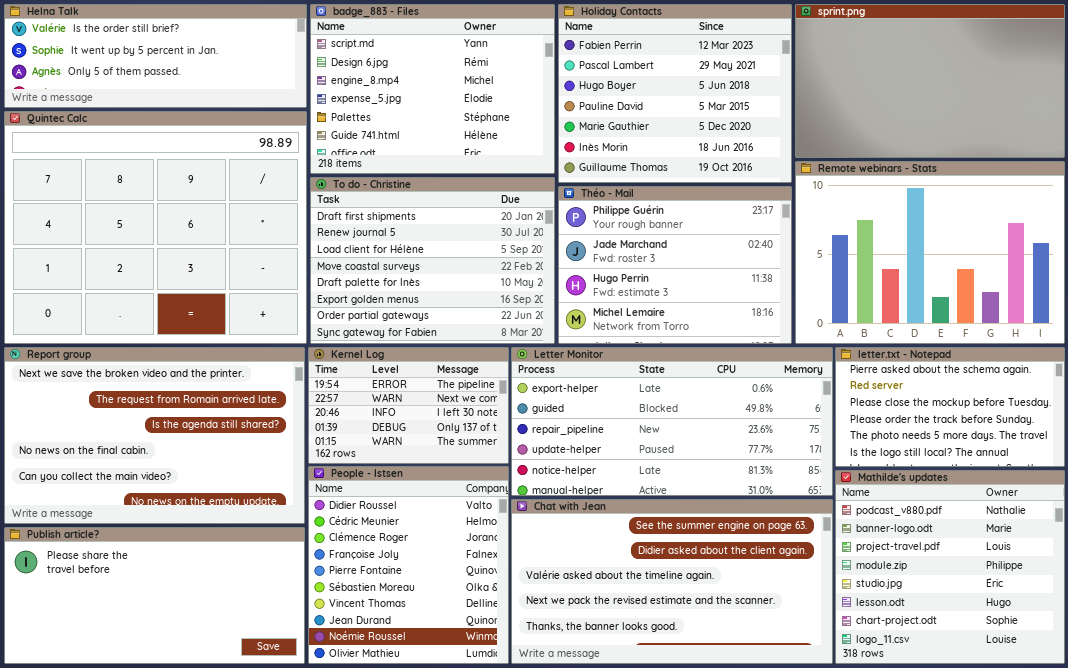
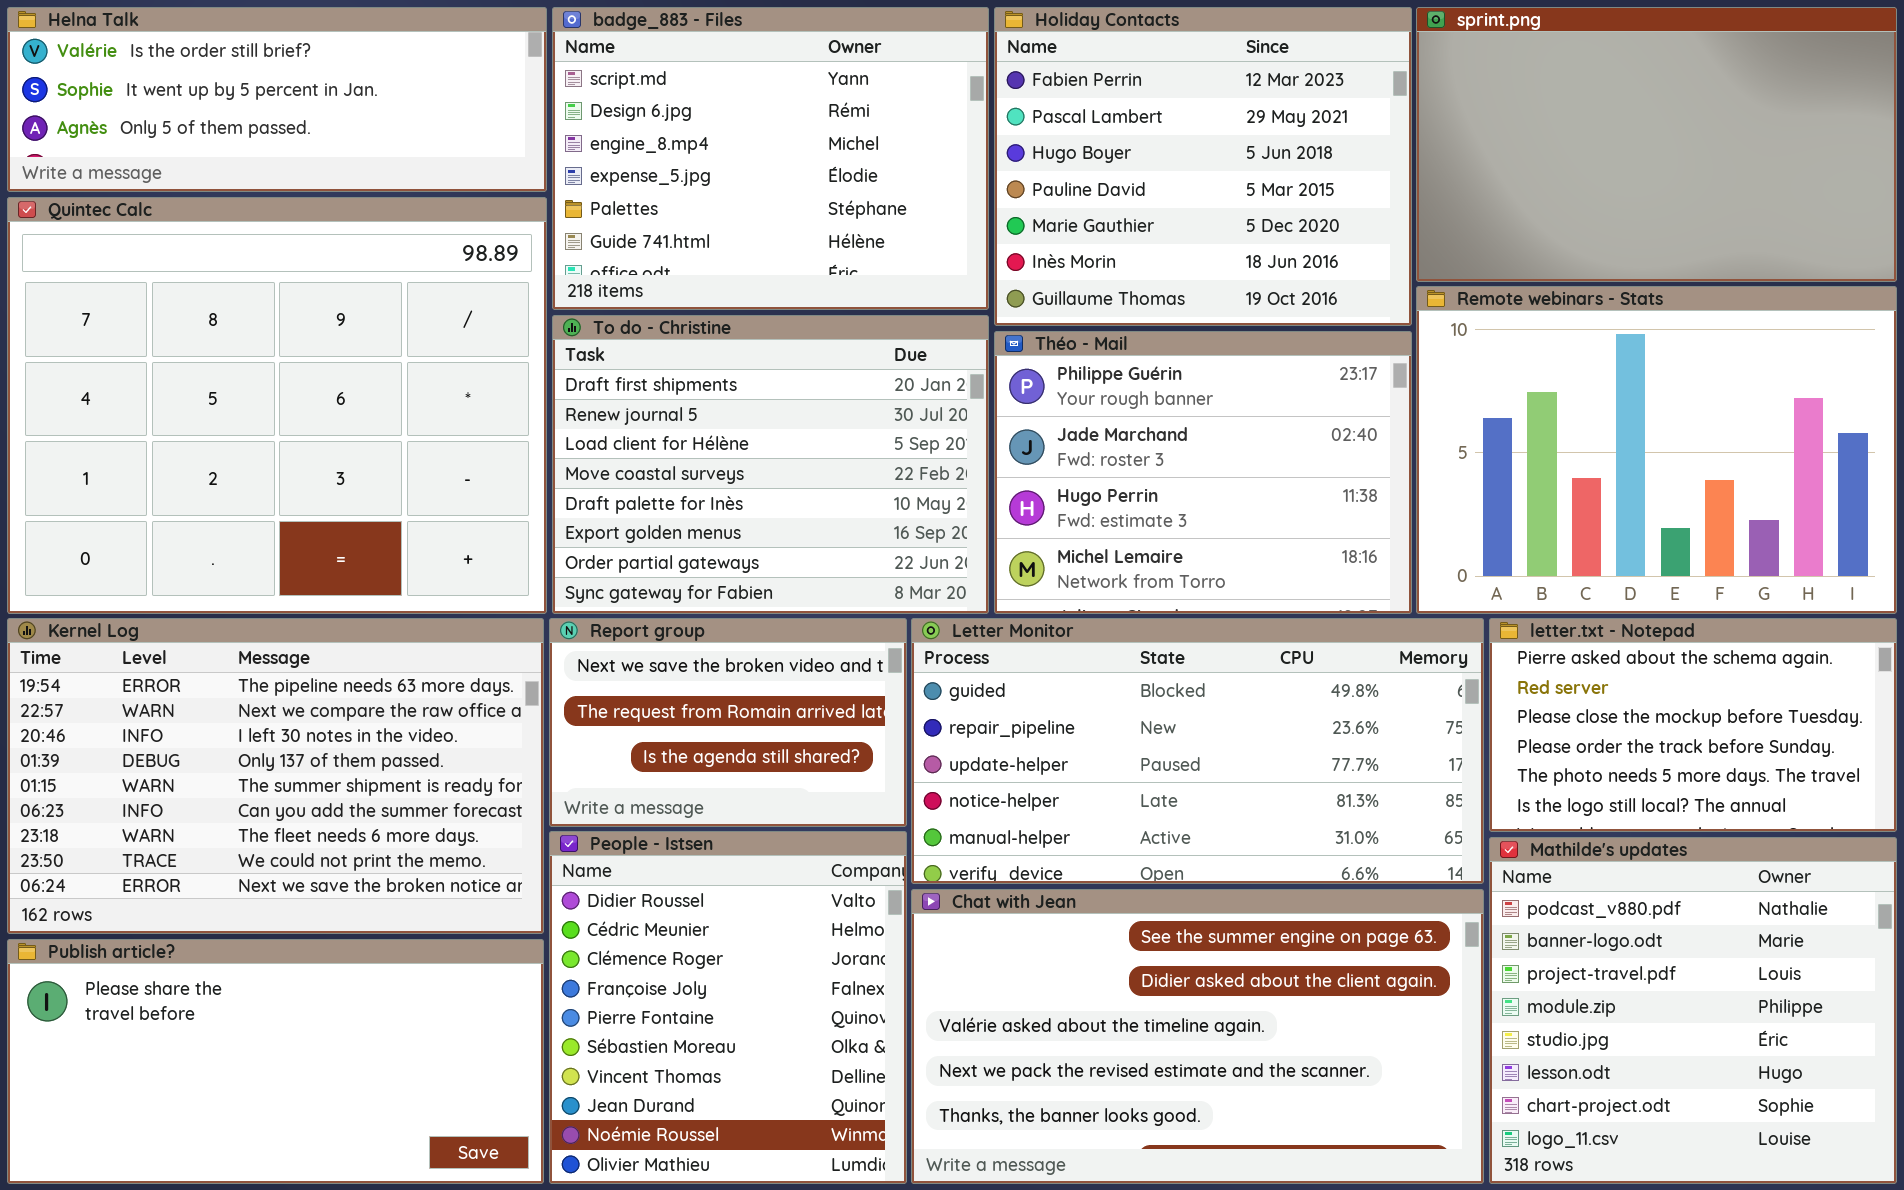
Report group: [4,347,305,524] -> [549,618,907,827], moved, resized
Kernel Log: [308,347,509,464] -> [7,618,544,934], moved, resized
Letter Monitor: [511,347,833,496] -> [911,618,1484,884], scrolled down 1 row

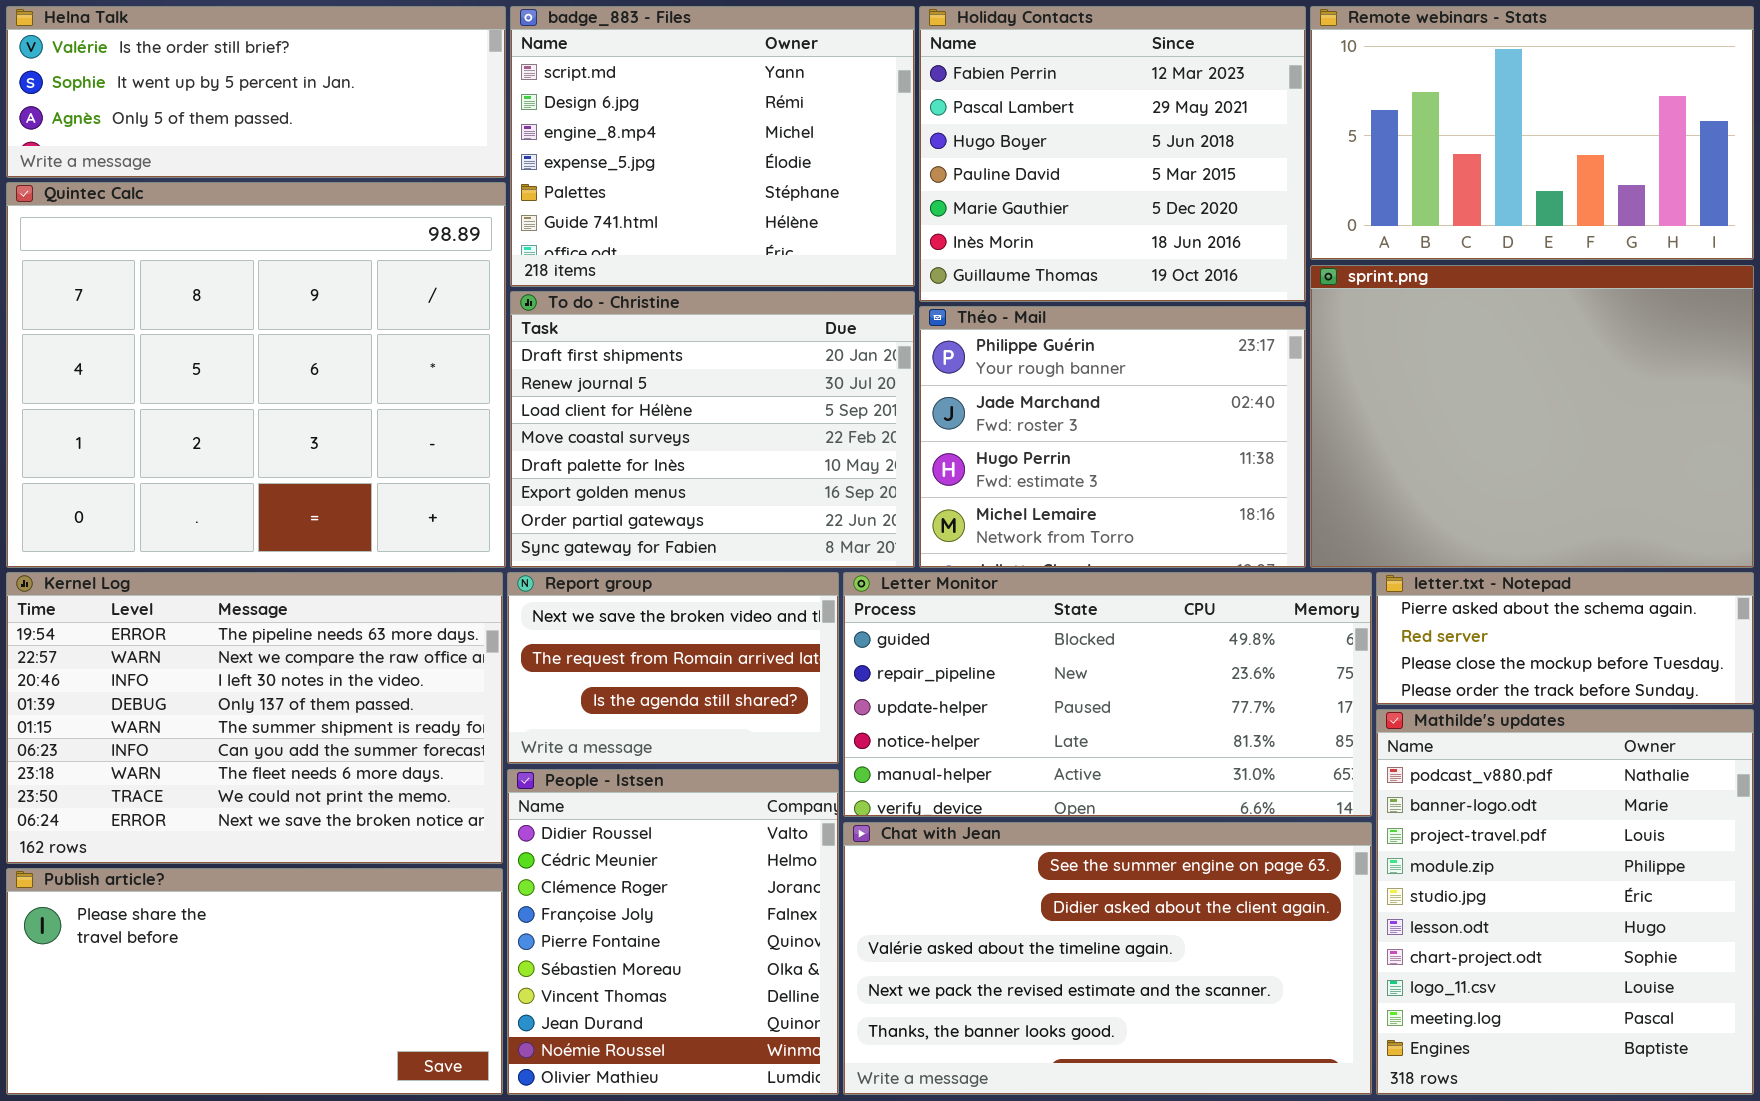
sprint.png: [1416,7,1897,282] -> [1310,265,1754,568], moved, resized
Remote webinars - Stats: [1416,286,1897,614] -> [1310,6,1754,260], moved, resized
letter.txt - Notepad: [1489,618,1897,832] -> [1376,572,1754,705], resized
Mathilde's updates: [1489,837,1897,1184] -> [1376,709,1754,1095], resized

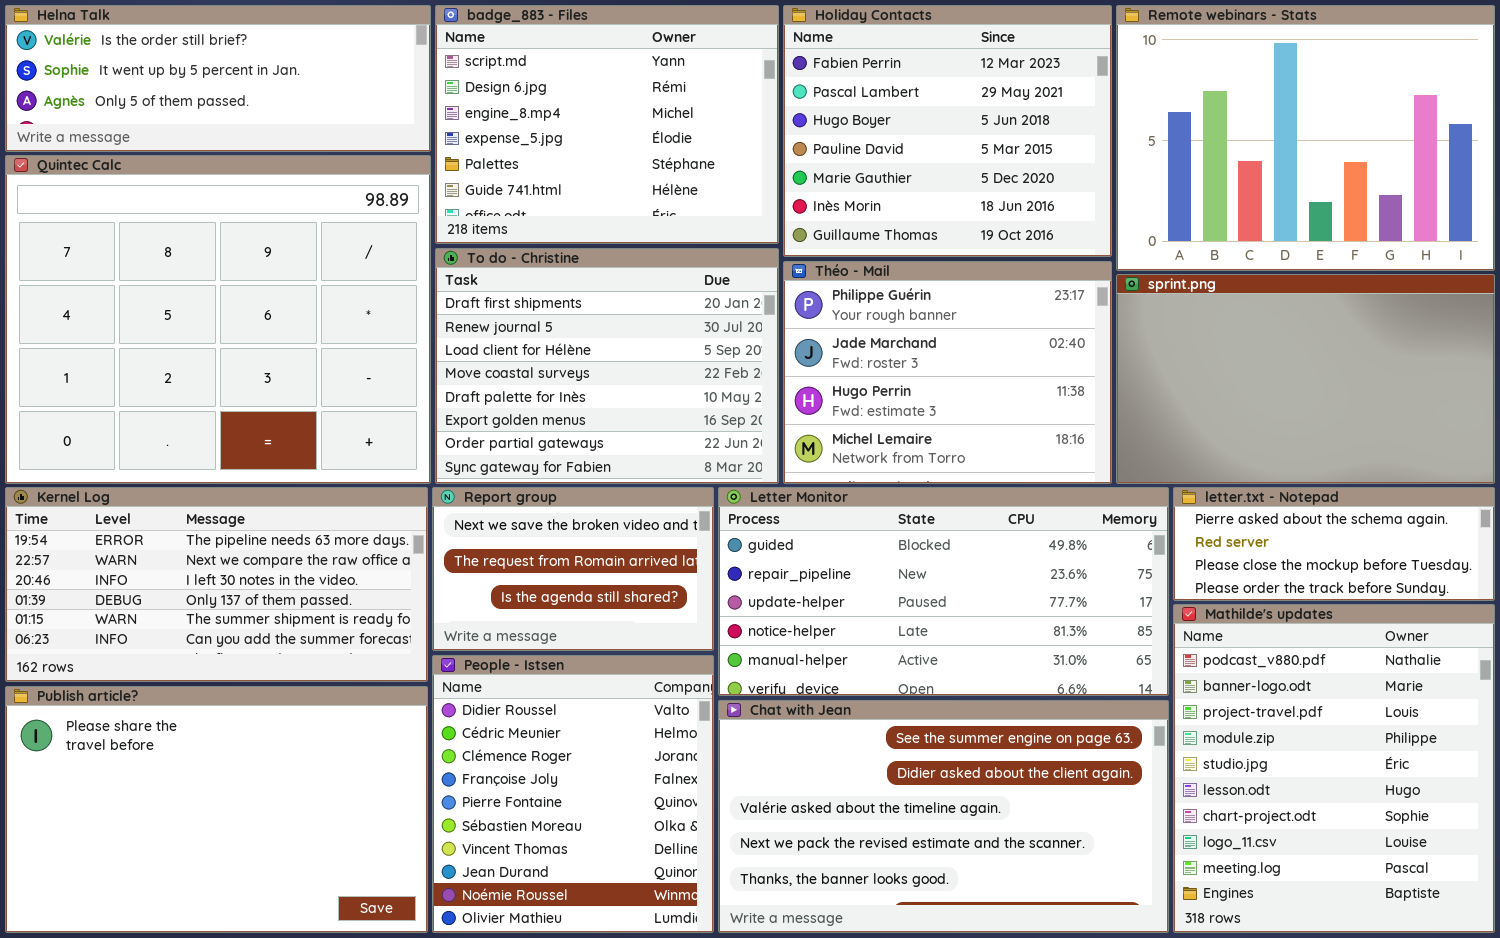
Remote webinars - Stats: [1310,6,1754,260] -> [1116,5,1495,271], resized
sprint.png: [1310,265,1754,568] -> [1116,274,1495,484], resized
Kernel Log: [6,572,503,864] -> [5,487,428,682], resized
Publish article?: [6,868,503,1095] -> [5,686,428,933], resized

